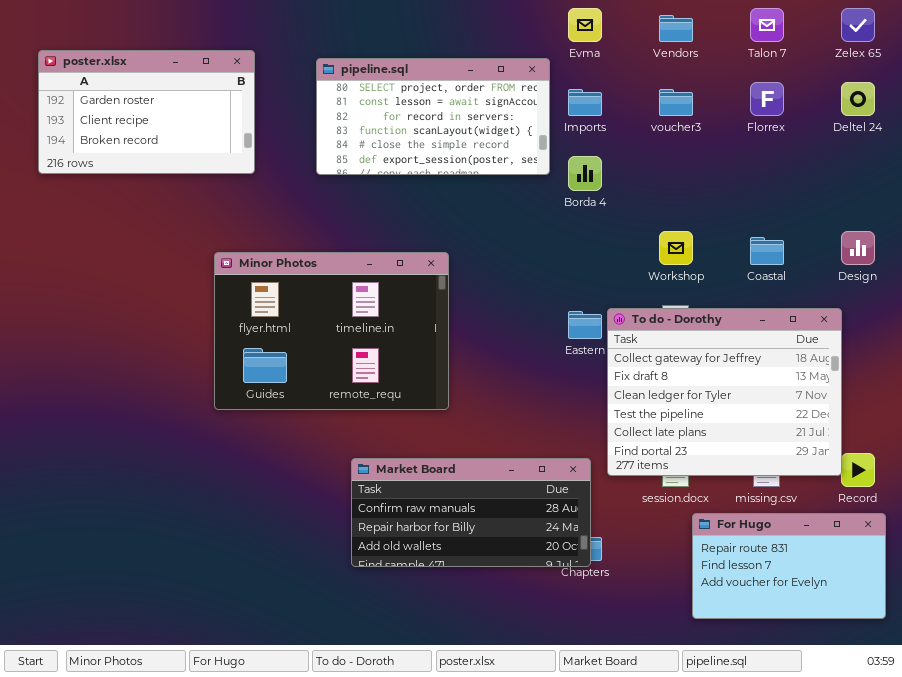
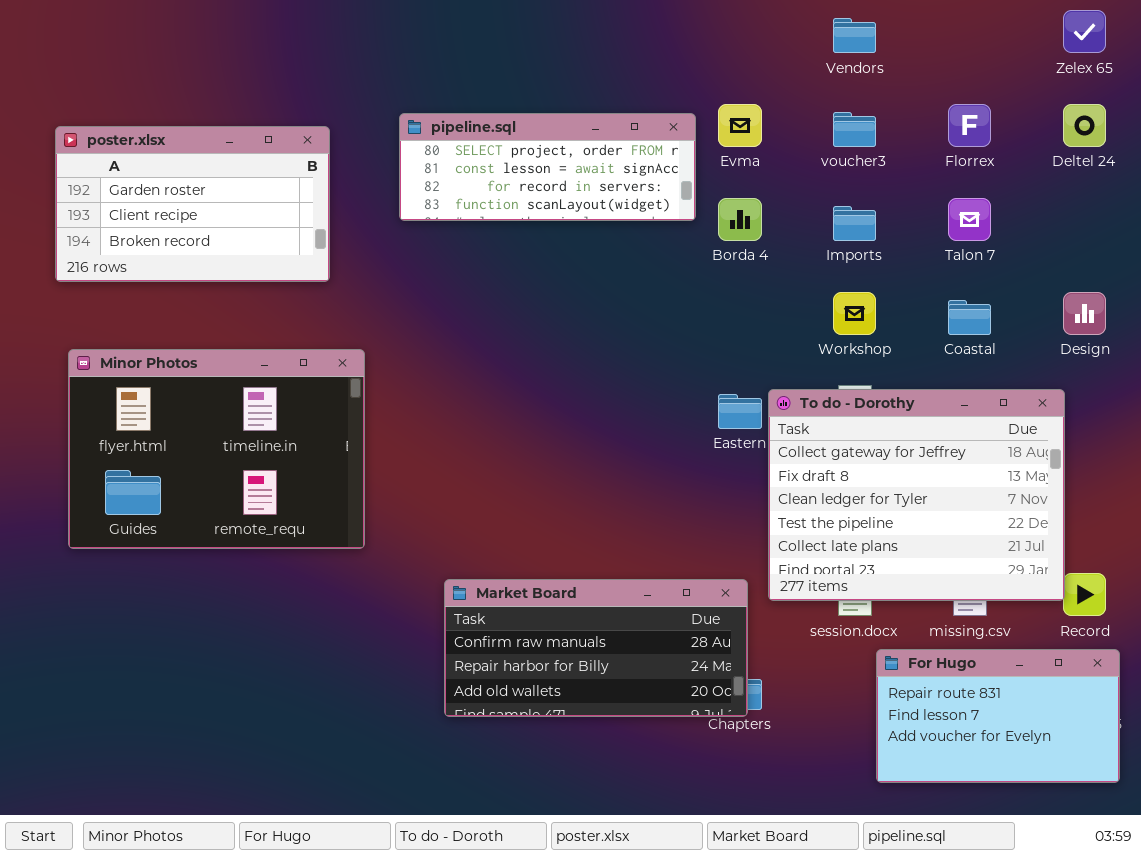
Evma: [568,8,602,42] -> [718,104,762,147], moved
Talon 7: [750,8,784,42] -> [948,198,991,241], moved
poster.xlsx: [38,50,255,174] -> [55,126,330,282], moved
pipeline.sql: [316,58,550,175] -> [399,113,696,221], resized
Imports: [568,89,602,116] -> [833,206,876,241], moved
Minor Photos: [214,252,449,410] -> [68,349,365,549], moved

